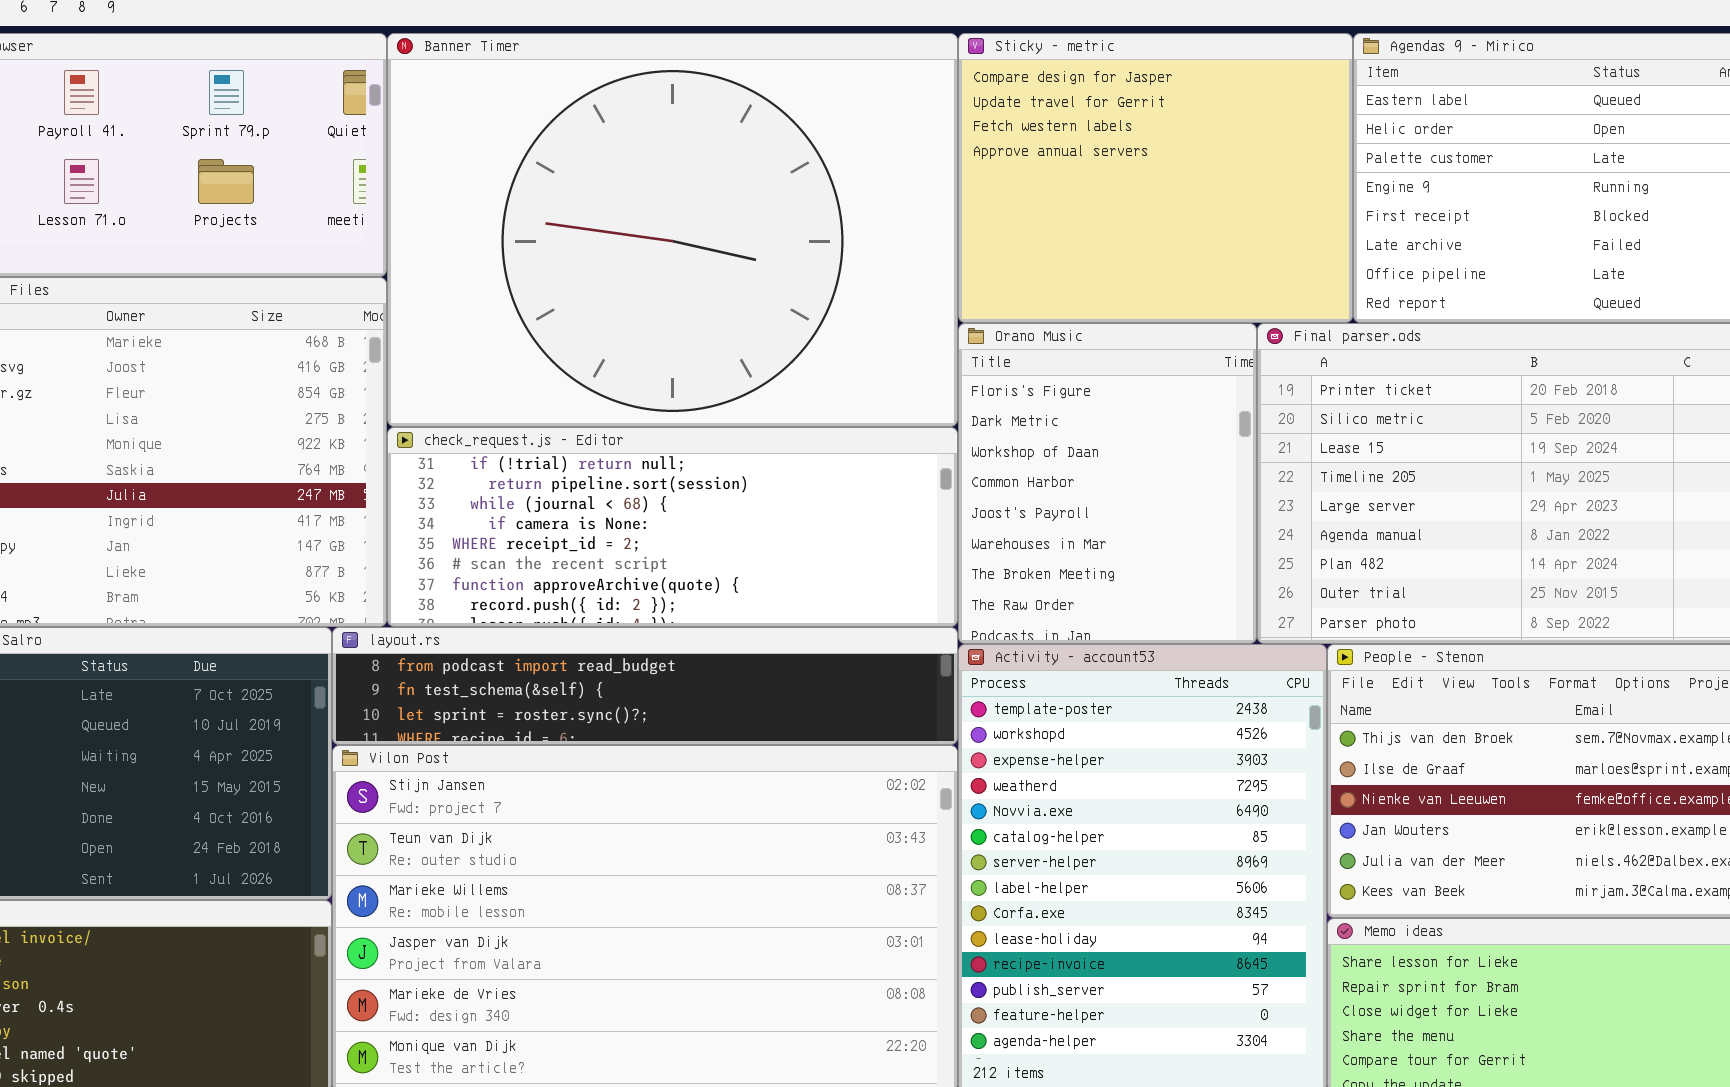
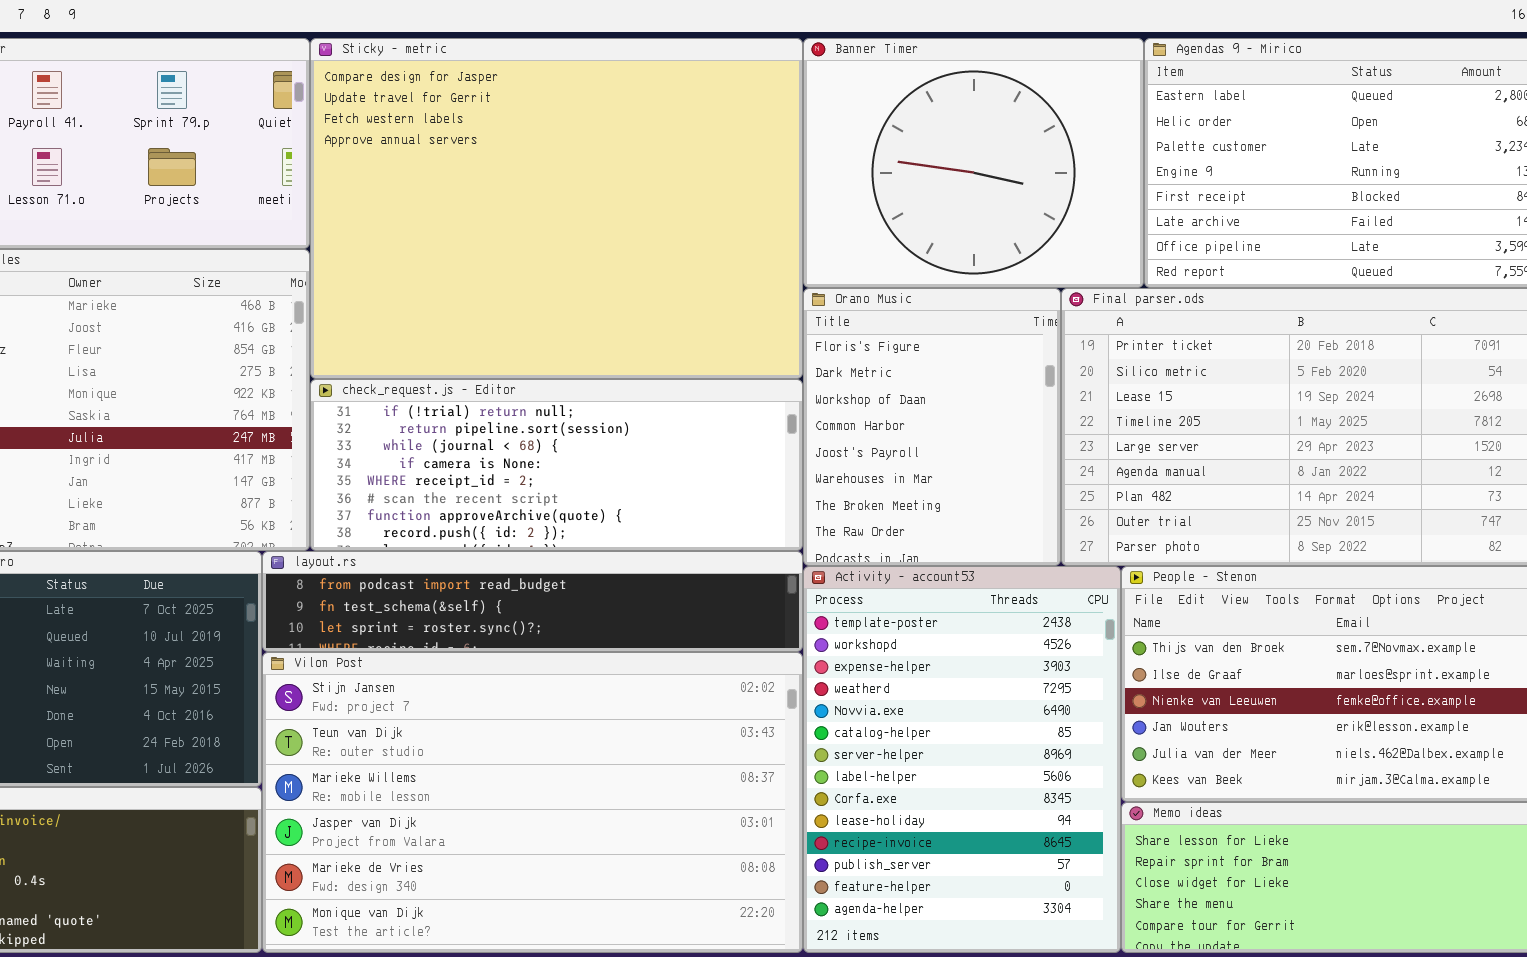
Banner Timer: [387,33,958,427] -> [803,38,1144,288], moved, resized
Sticky - metric: [958,33,1353,323] -> [310,38,803,379], moved, resized

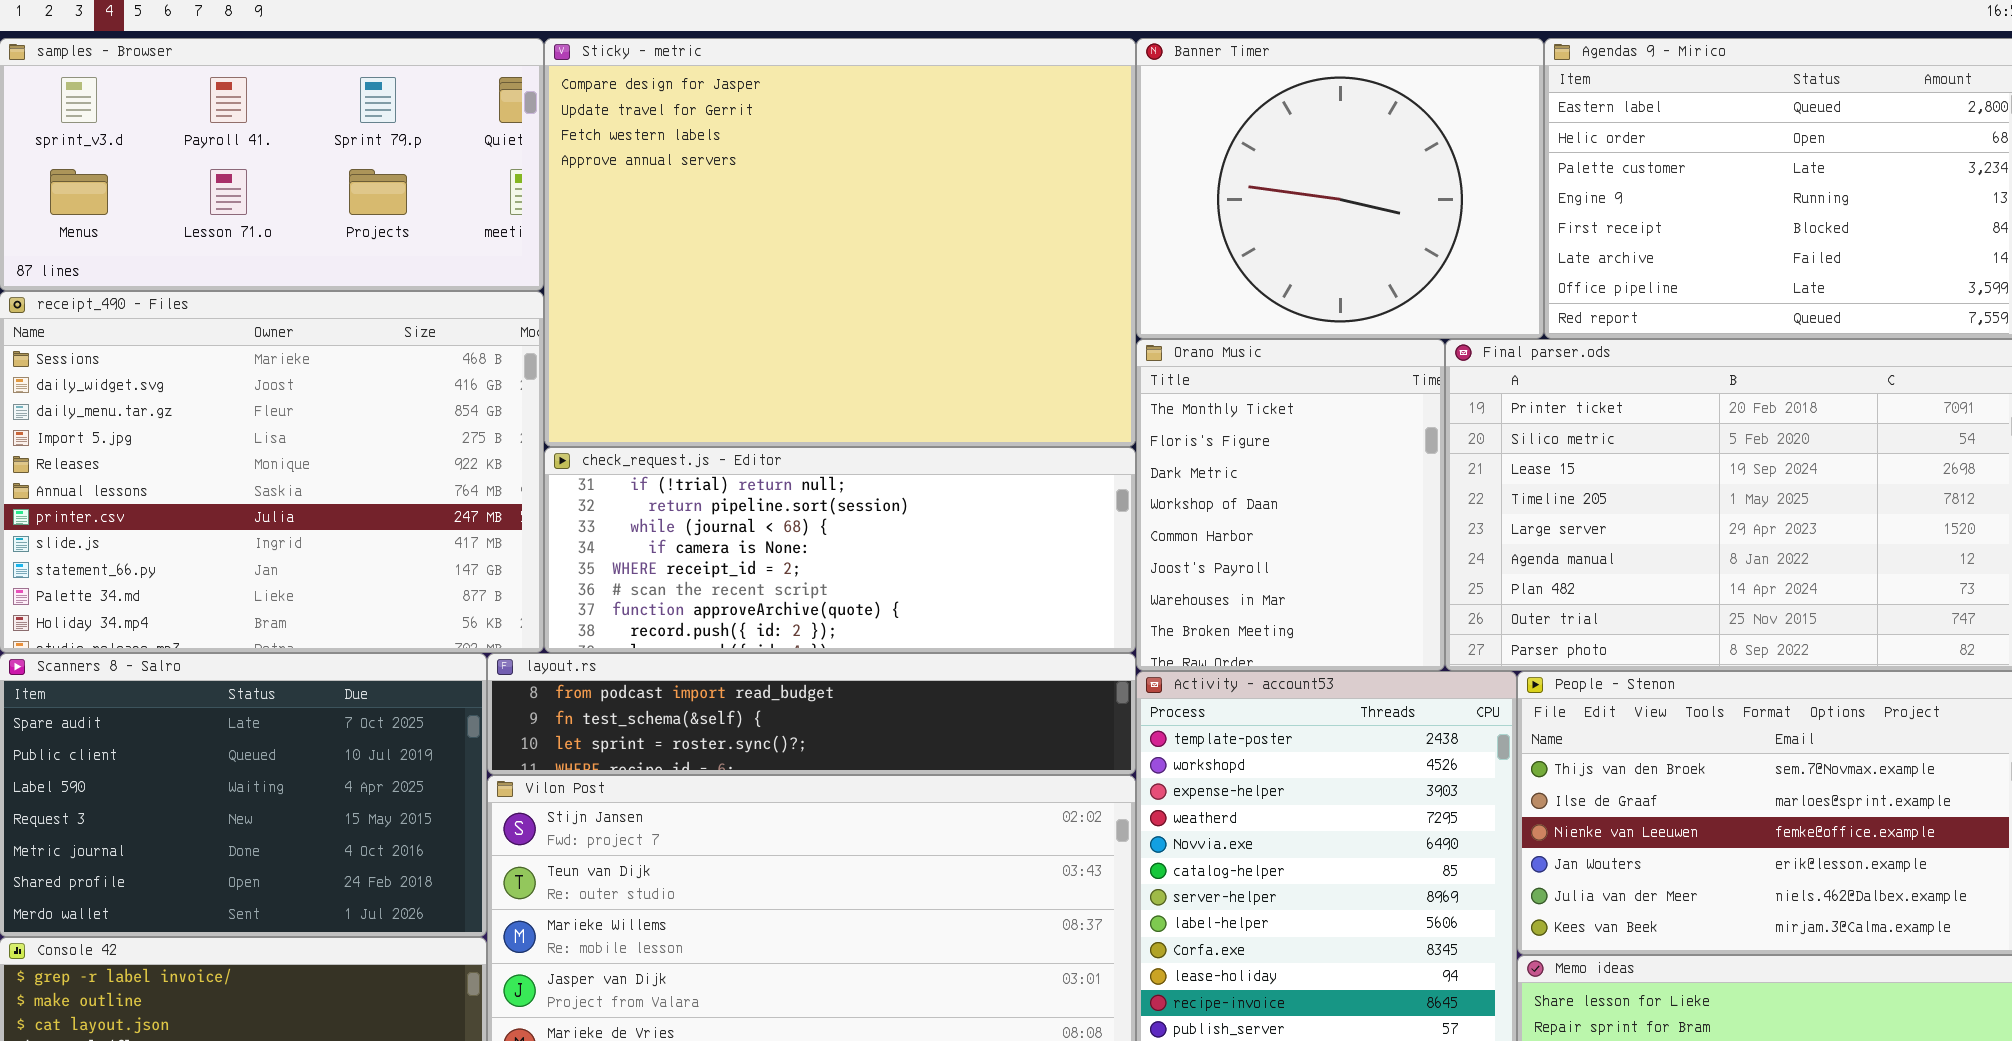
Orano Music: [803,288,1061,566] -> [1136,339,1445,671], scrolled up 1 row

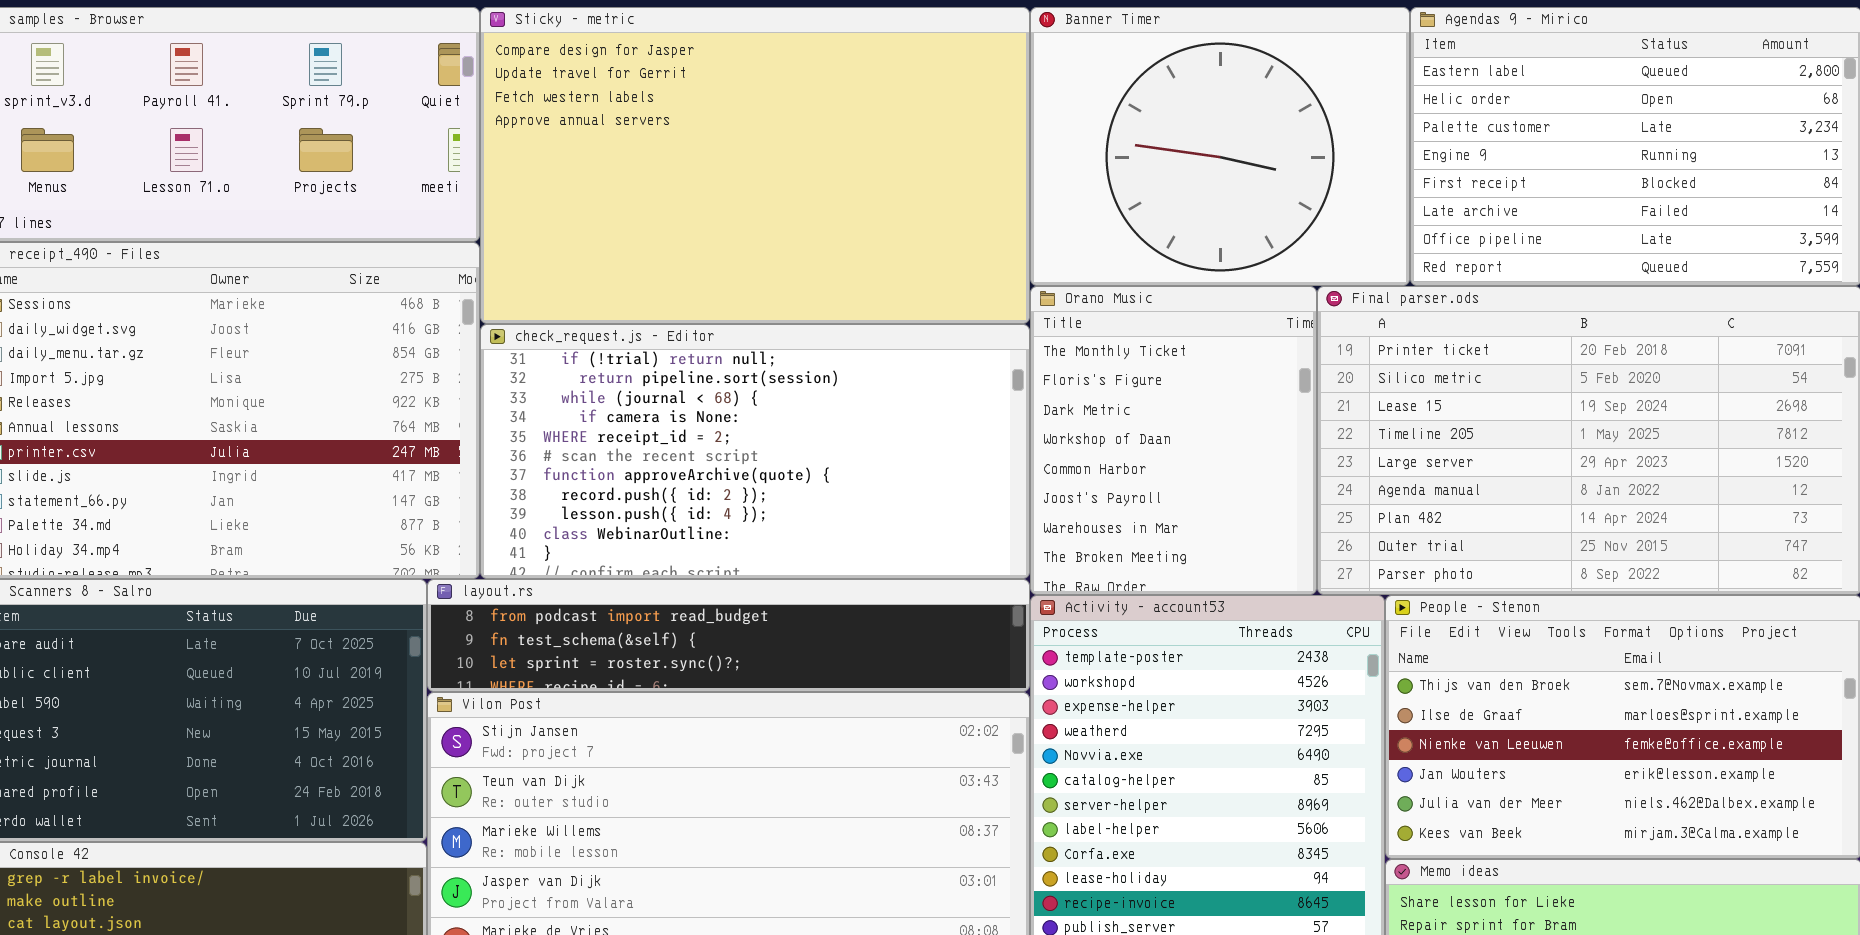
Sticky - metric: [544,38,1136,447] -> [480,7,1030,324], resized
check_request.js - Editor: [544,447,1136,653] -> [480,324,1030,579], resized

